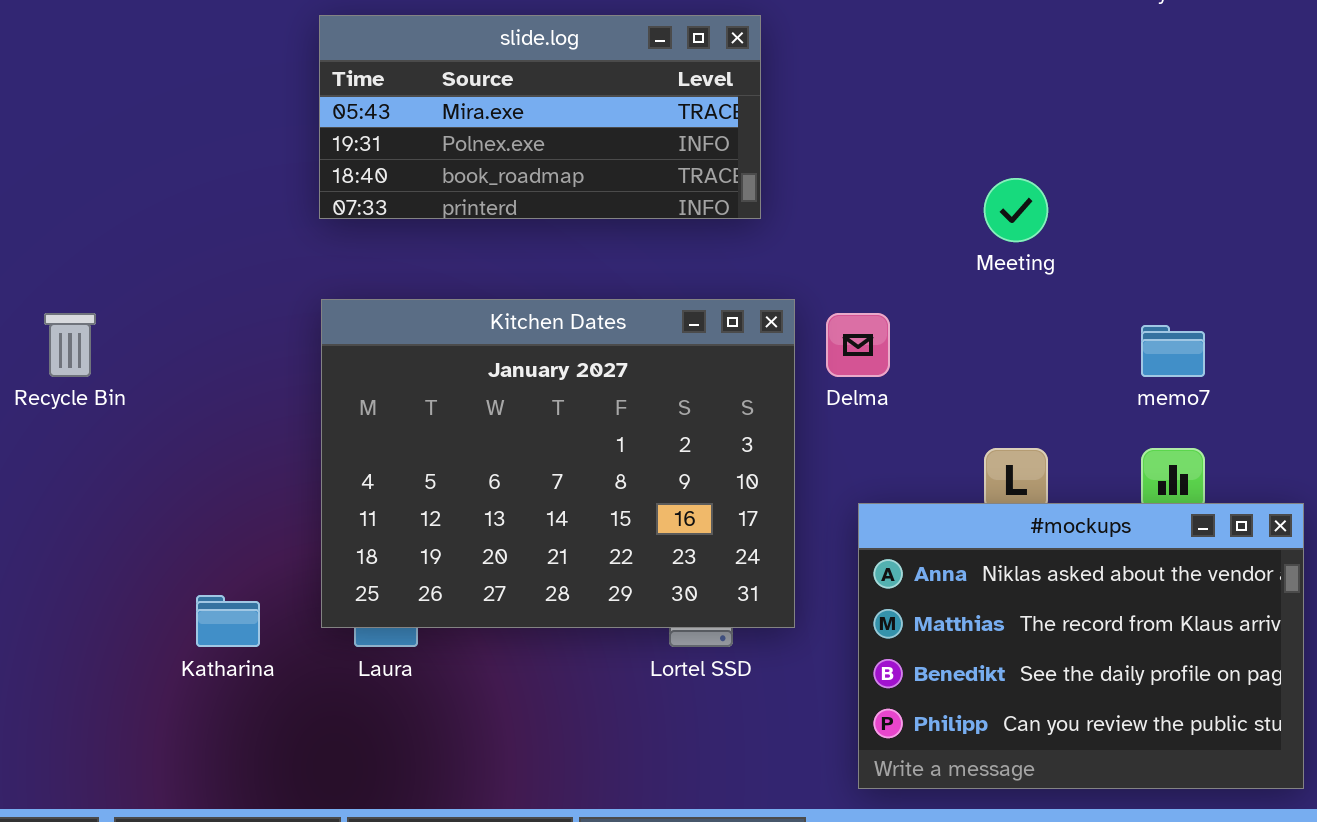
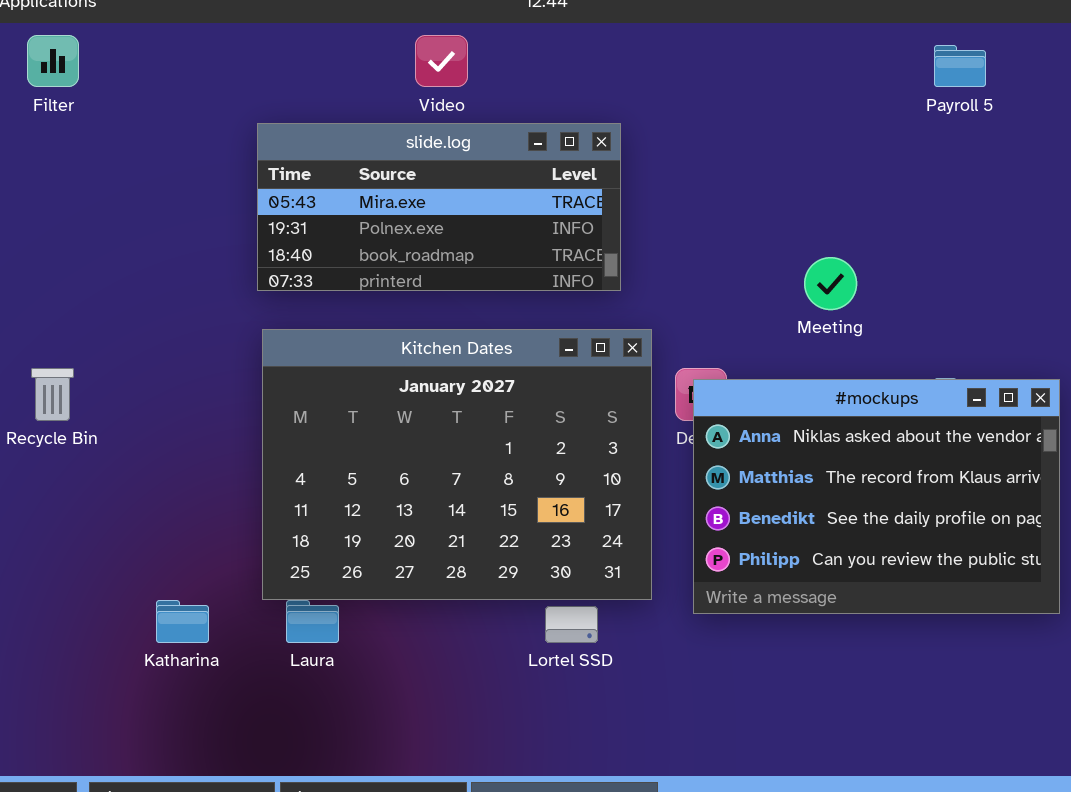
Kitchen Dates: [321,299,795,628] -> [262,329,652,600], moved
#mockups: [858,503,1304,789] -> [693,379,1060,614], moved

